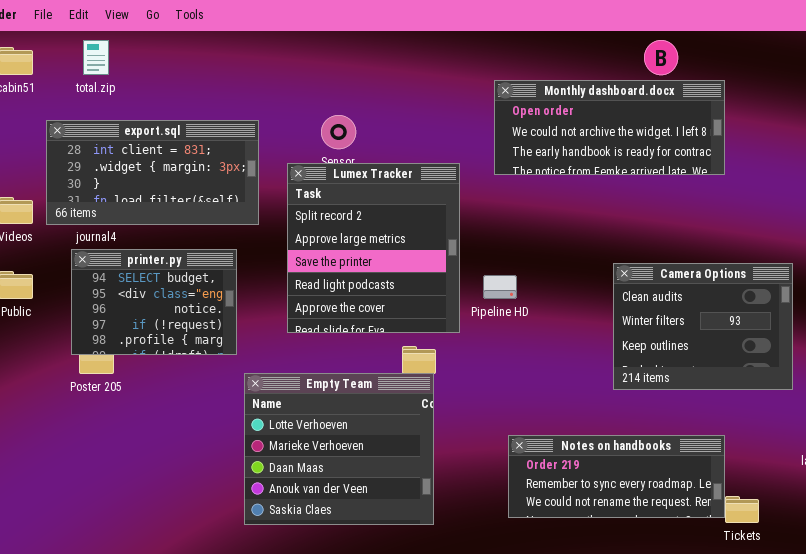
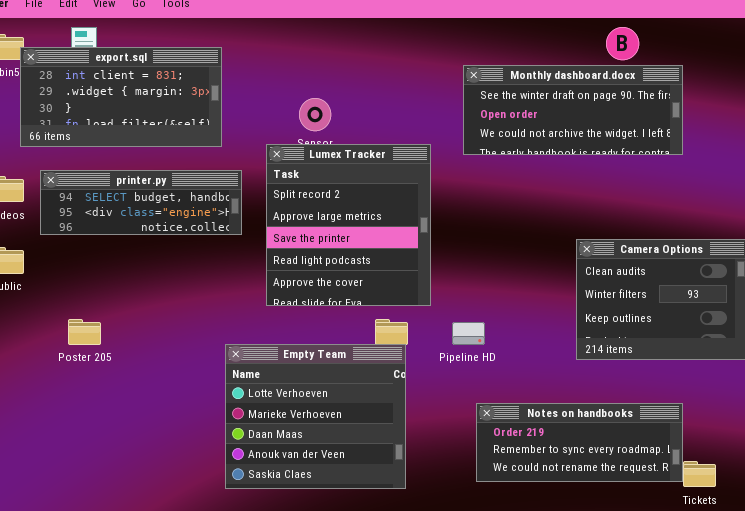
Monthly dashboard.docx: [494,80,725,175] -> [463,65,683,155], scrolled up 1 row
export.sql: [46,120,259,225] -> [20,47,222,147], moved
printer.py: [71,249,237,355] -> [40,170,242,235], moved, resized
Pipeline HD: [483,275,517,299] -> [452,322,485,345], moved

